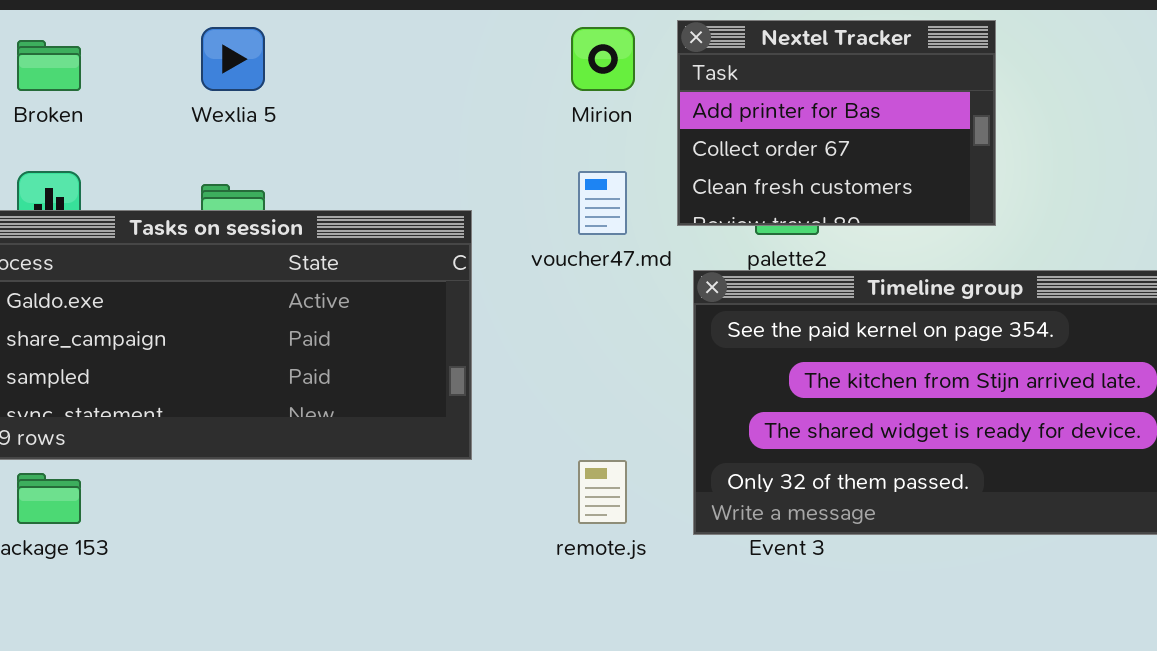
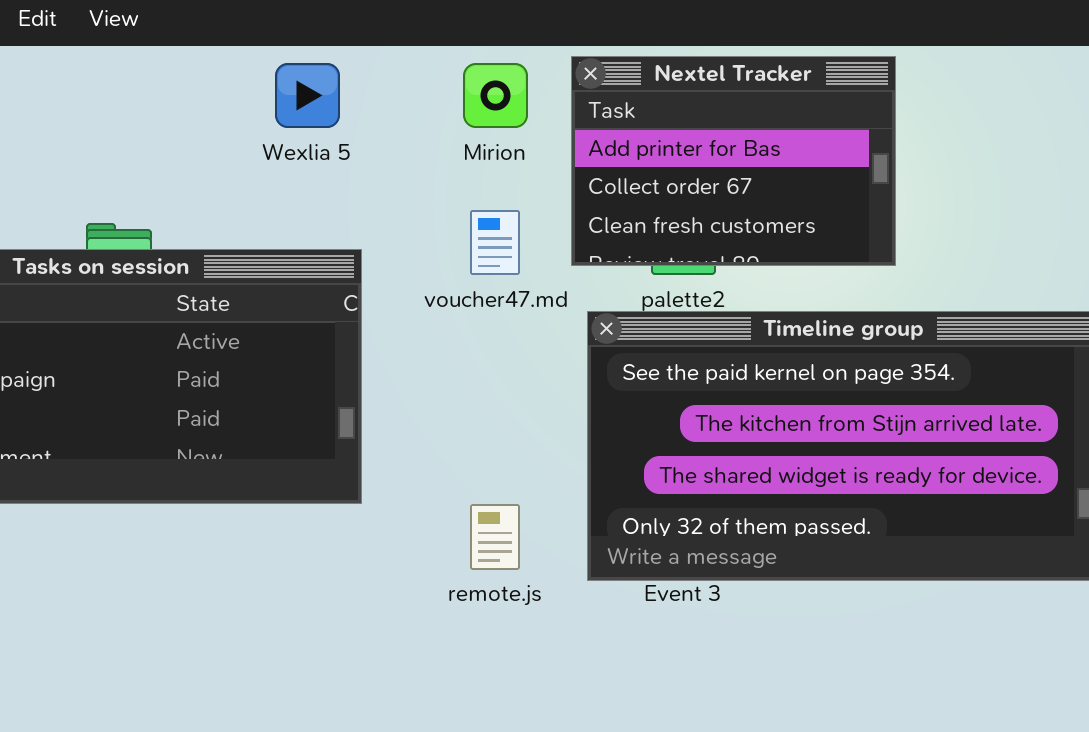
Wexlia 5: [201,27,265,91] -> [275,63,340,128], moved

